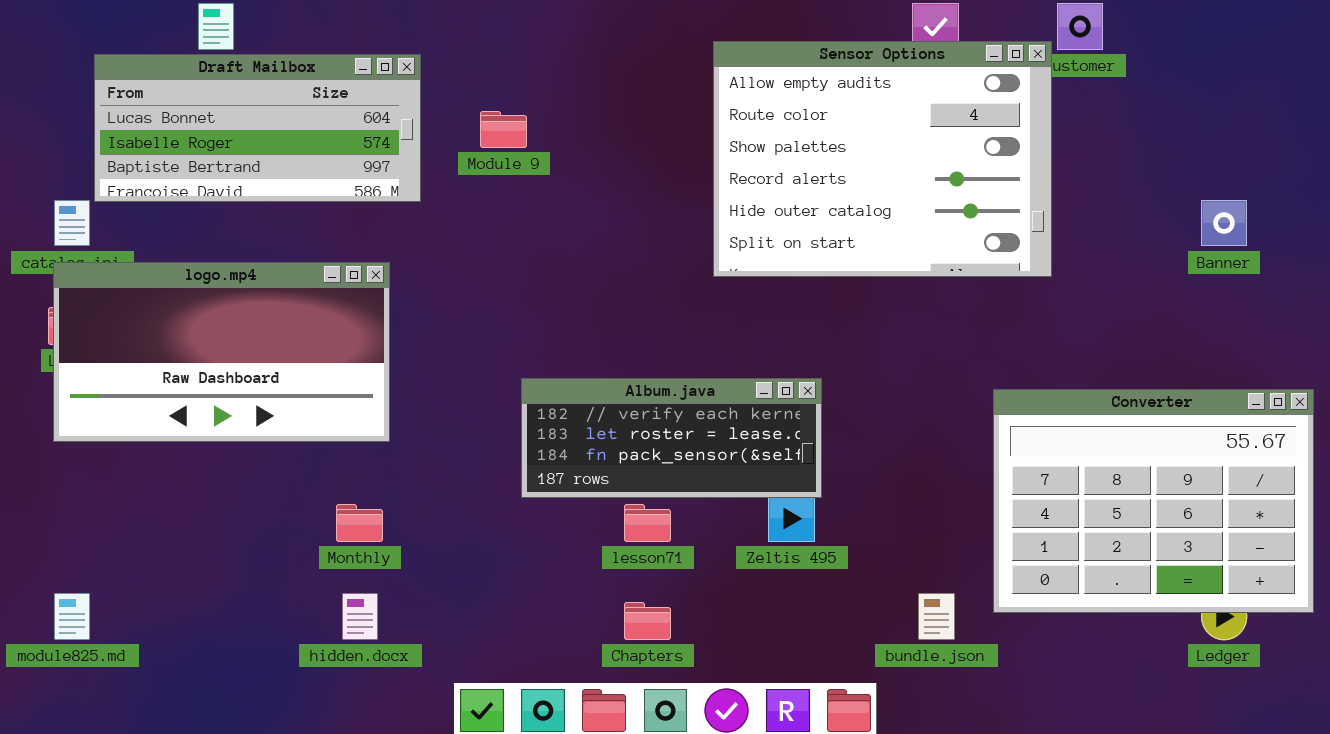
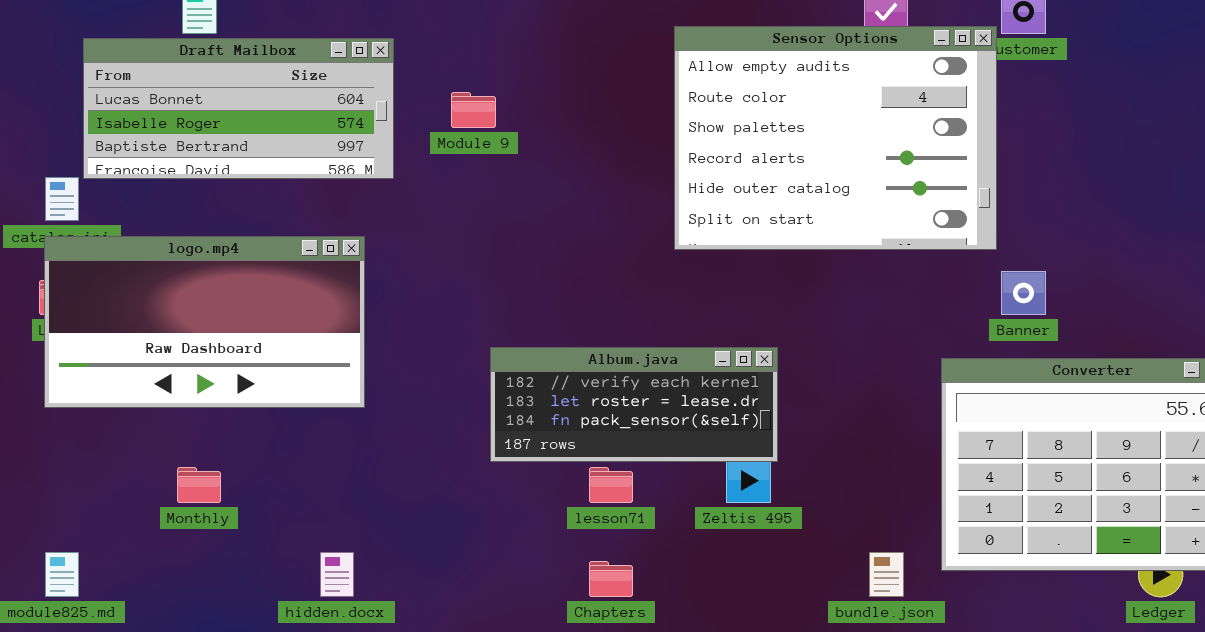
Banner: [1201,200,1247,246] -> [1001,271,1046,315], moved
Monthly: [336,504,383,542] -> [177,467,221,503], moved

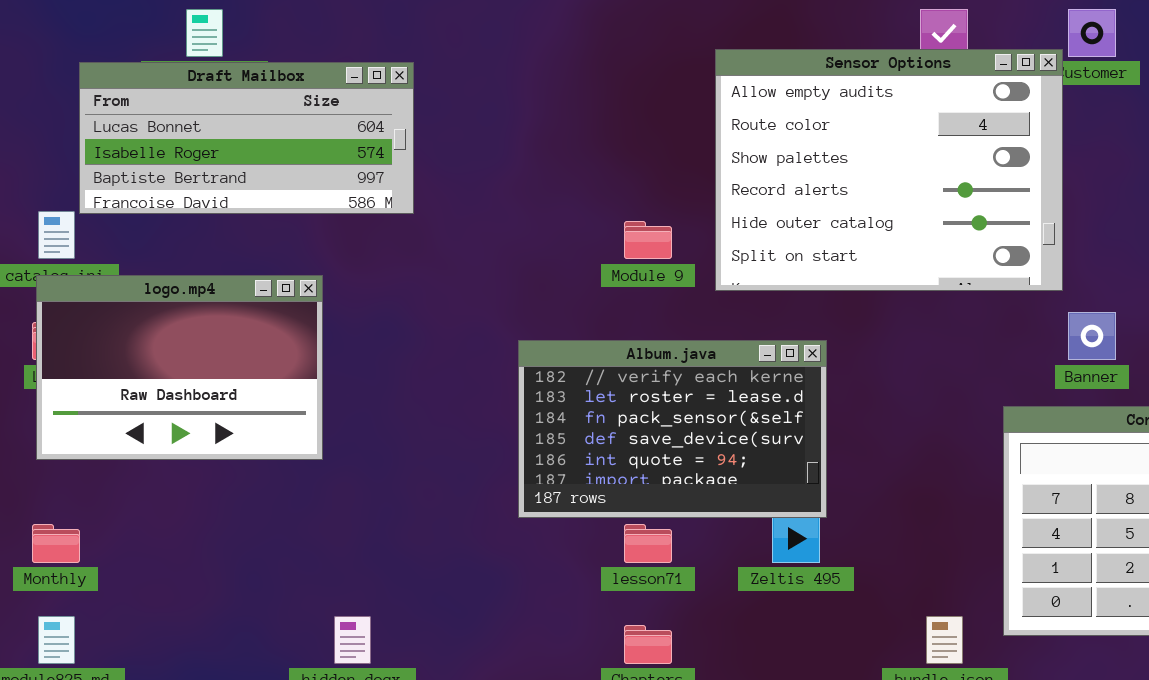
Module 9: [451,92,496,128] -> [624,221,672,259], moved
logo.mp4: [44,236,365,408] -> [36,275,323,460], resized
Album.java: [490,347,778,462] -> [518,340,827,518], resized
Monthly: [177,467,221,503] -> [32,524,80,563], moved

